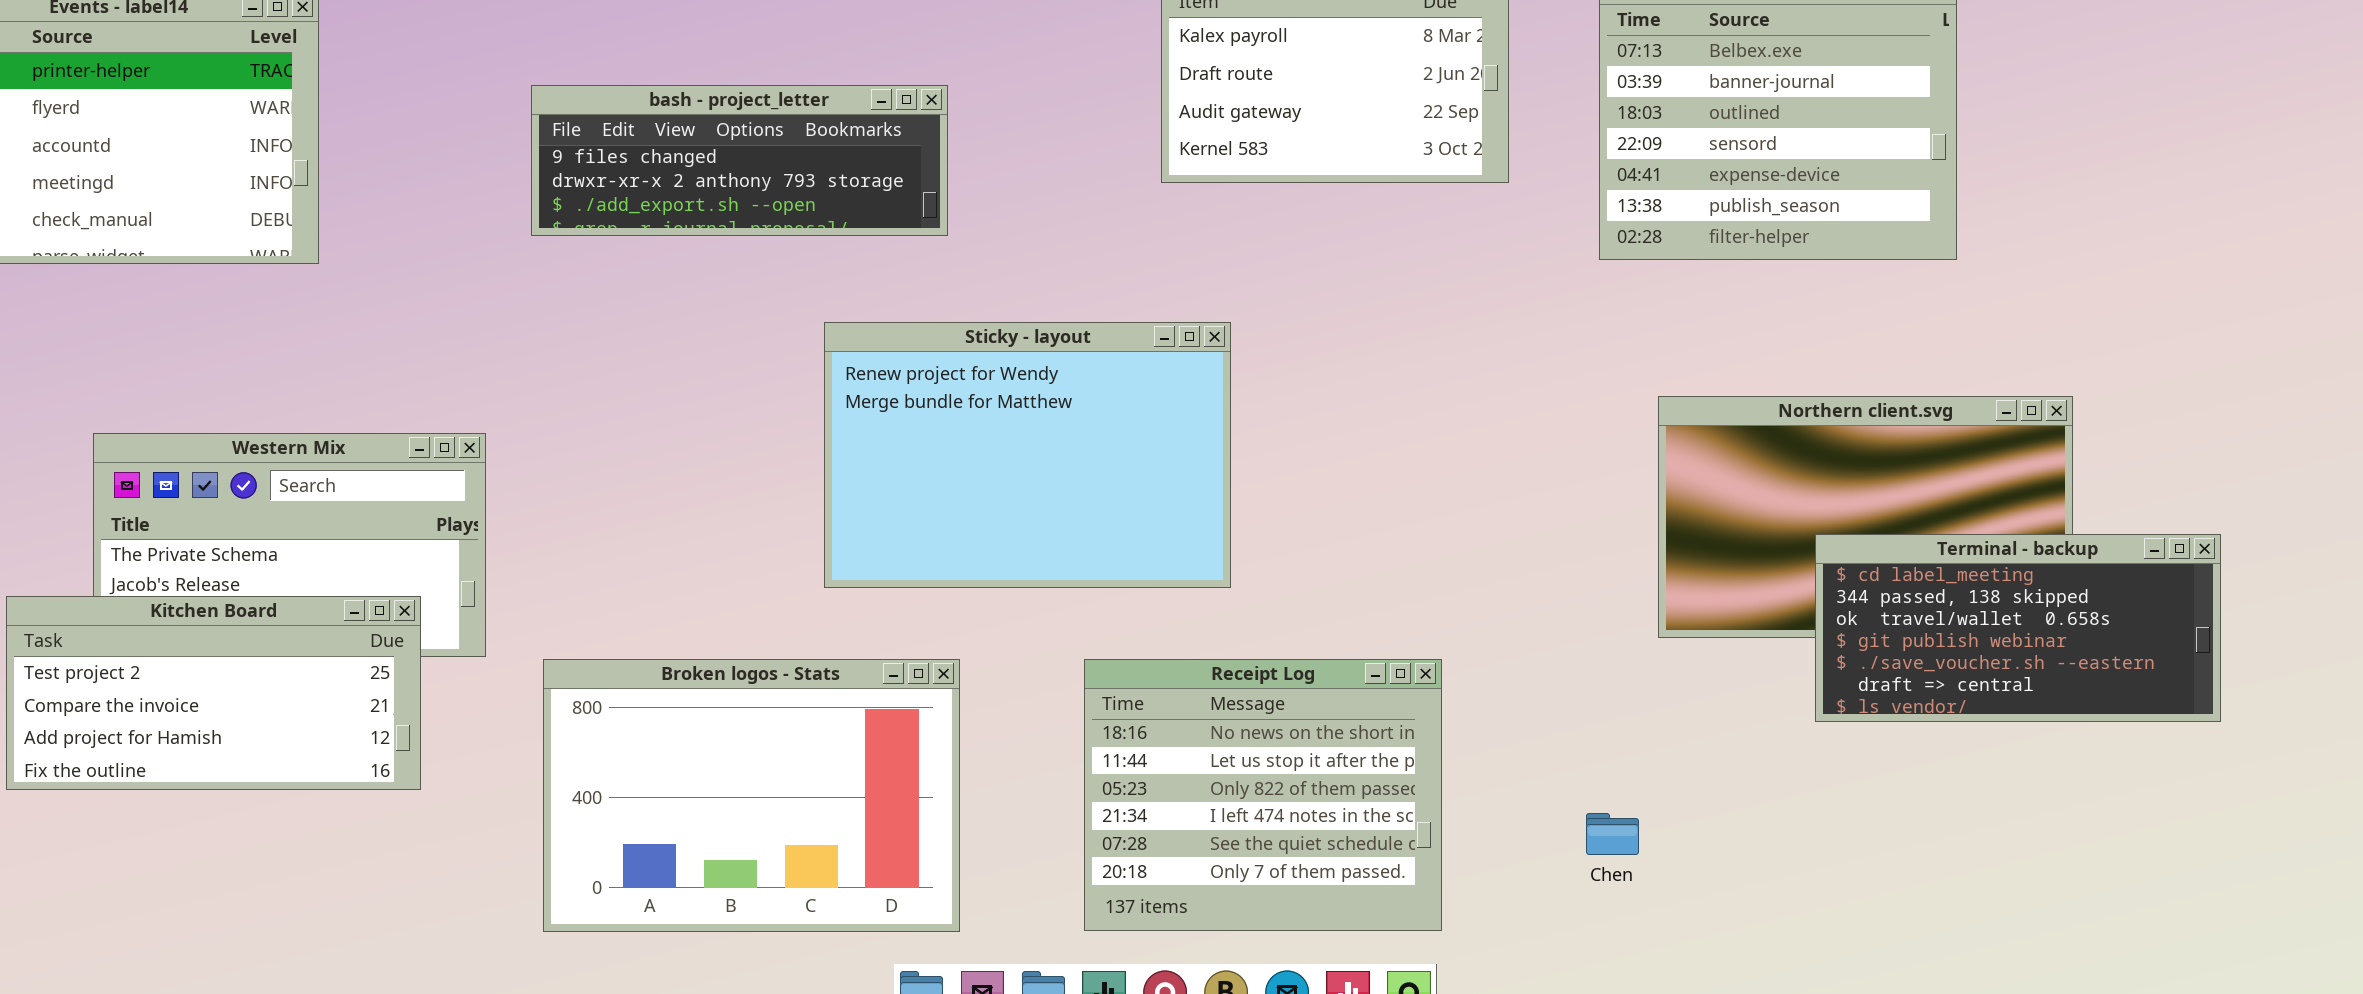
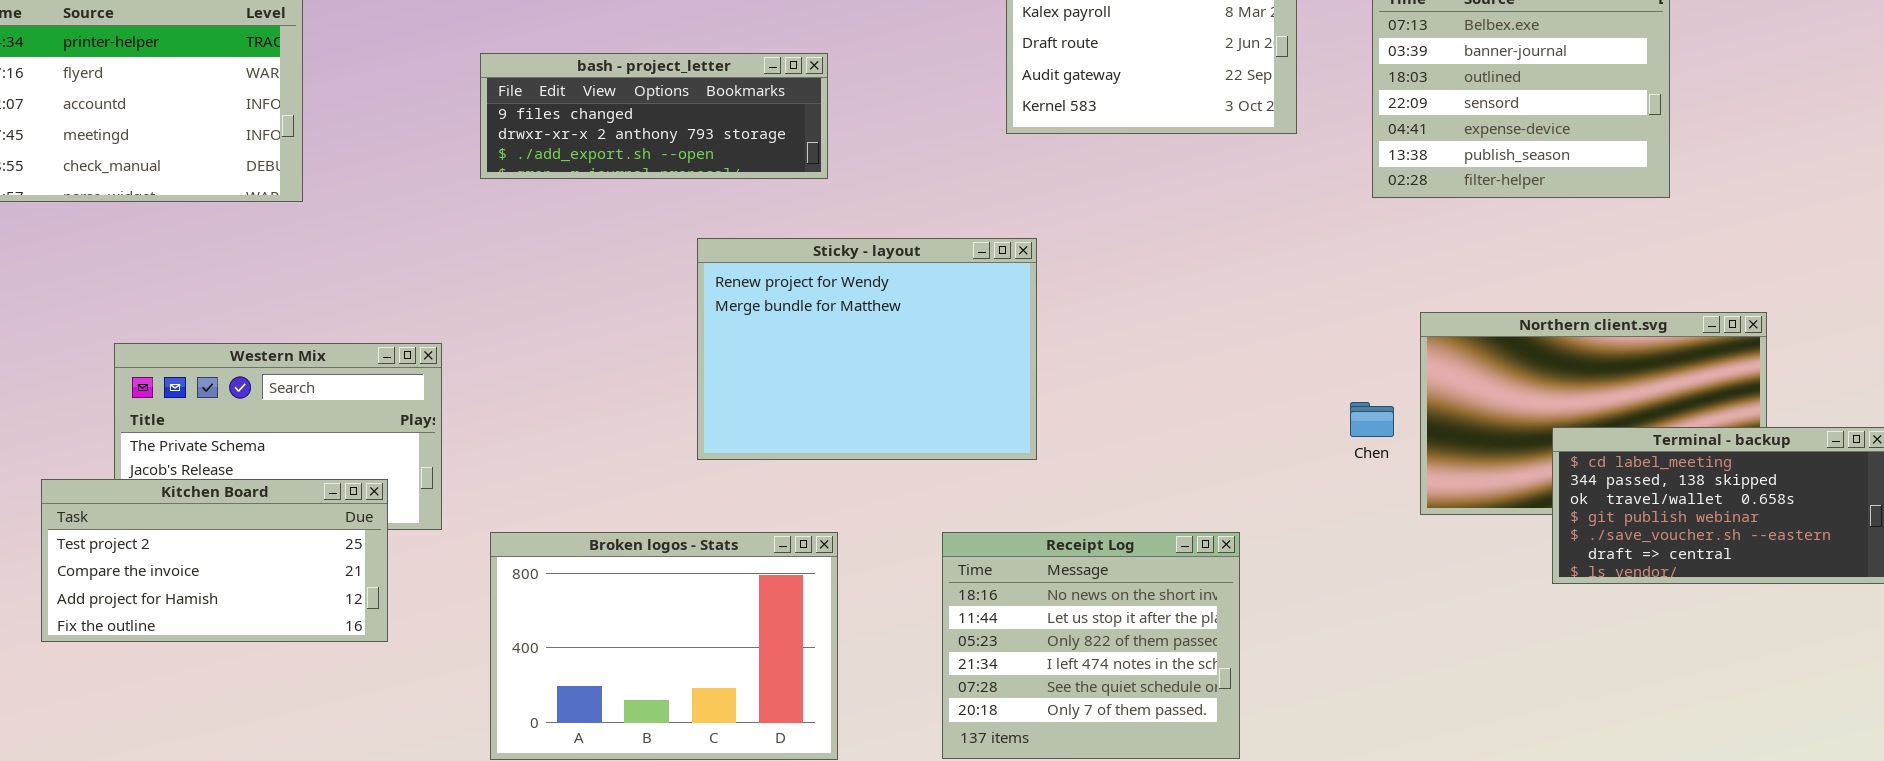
Sticky - layout: [824,322,1231,588] -> [697,238,1037,460], moved
Chen: [1586,813,1639,855] -> [1350,402,1394,437], moved

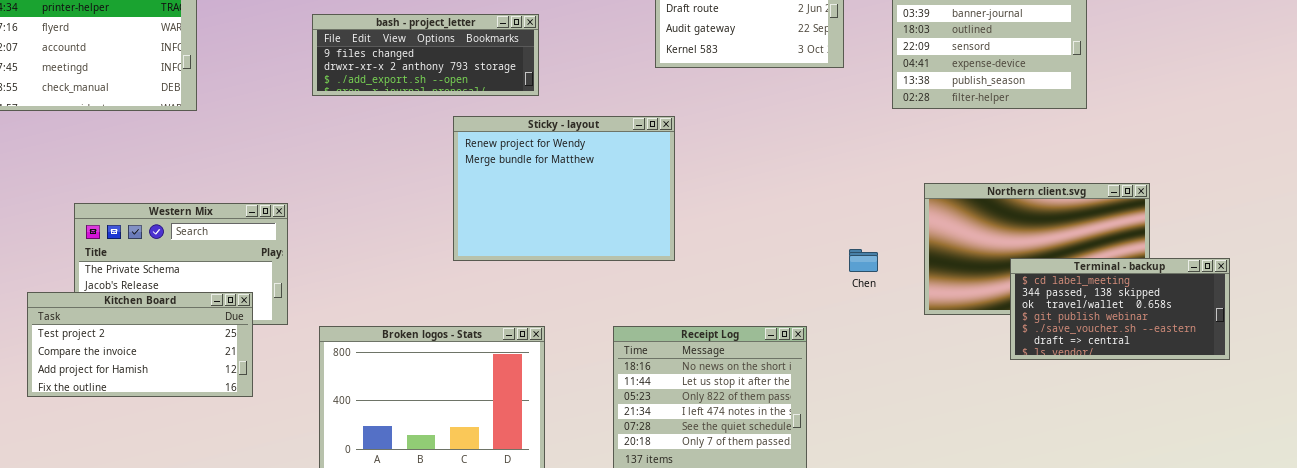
Sticky - layout: [697,238,1037,460] -> [453,116,675,261], moved
Chen: [1350,402,1394,437] -> [849,249,878,272], moved

